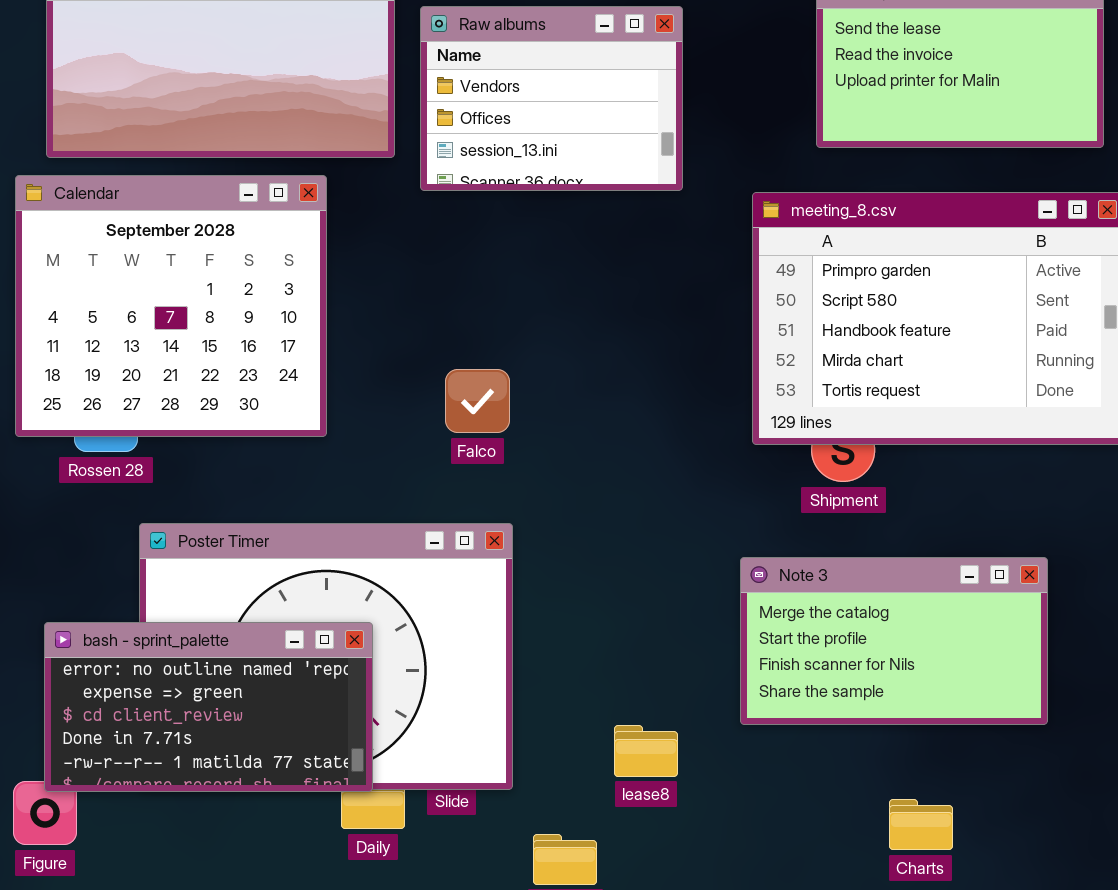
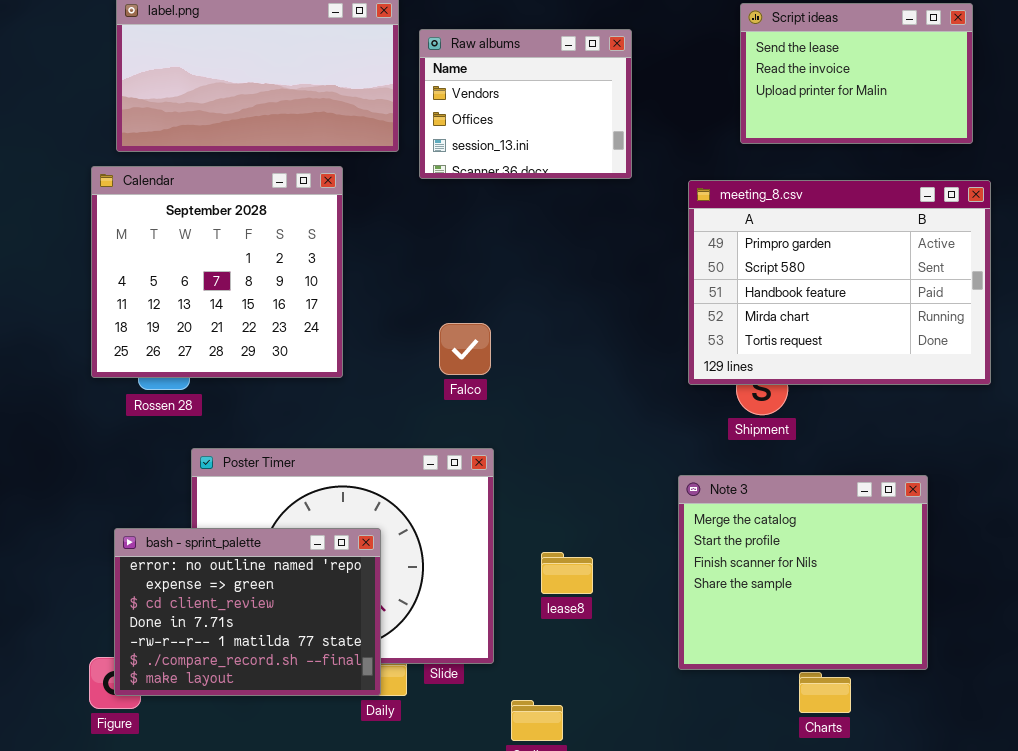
Note 3: [740,557,1048,725] -> [678,475,928,670], resized
bash - sprint_palette: [44,622,373,792] -> [114,528,381,696], resized
lease8: [614,725,678,777] -> [541,552,593,594], moved

